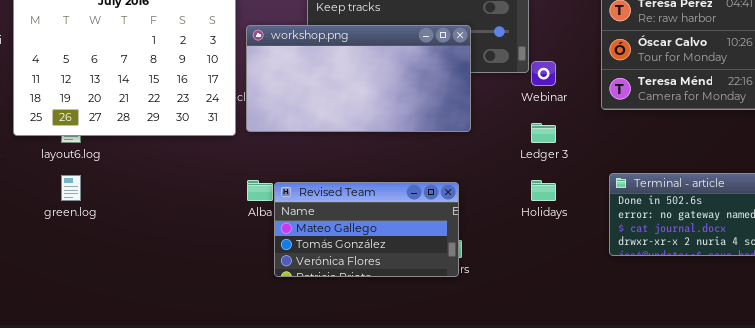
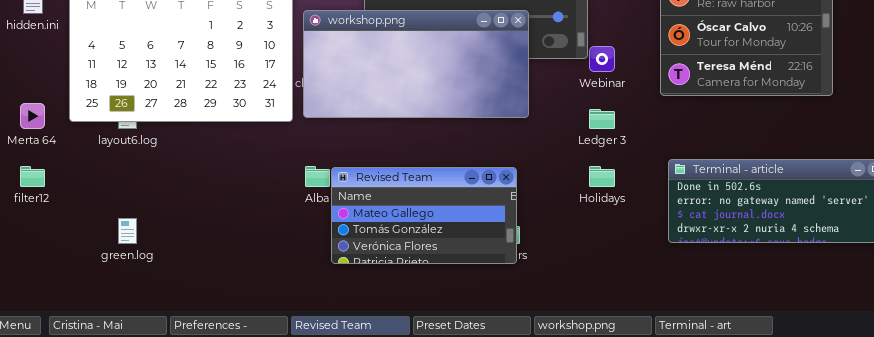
green.log: [61,175,81,201] -> [118,218,137,244], moved

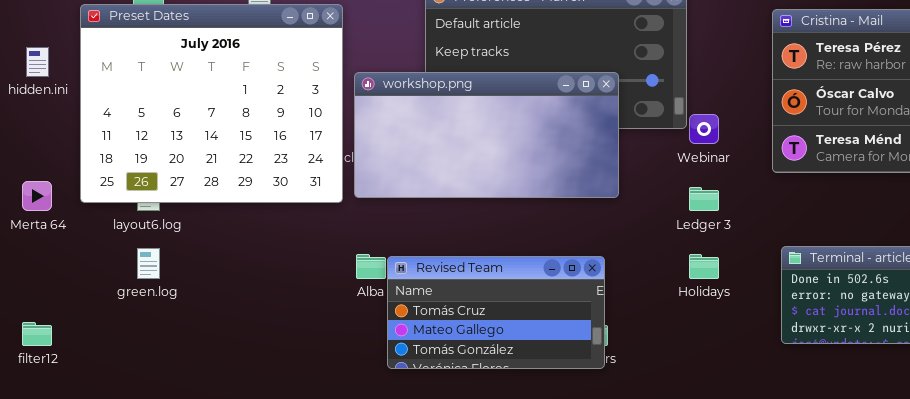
filter12: [20,166,45,187] -> [22,322,52,346], moved
Revised Team: [331,167,517,264] -> [387,256,605,369], scrolled up 1 row
green.log: [118,218,137,244] -> [137,248,160,279], moved

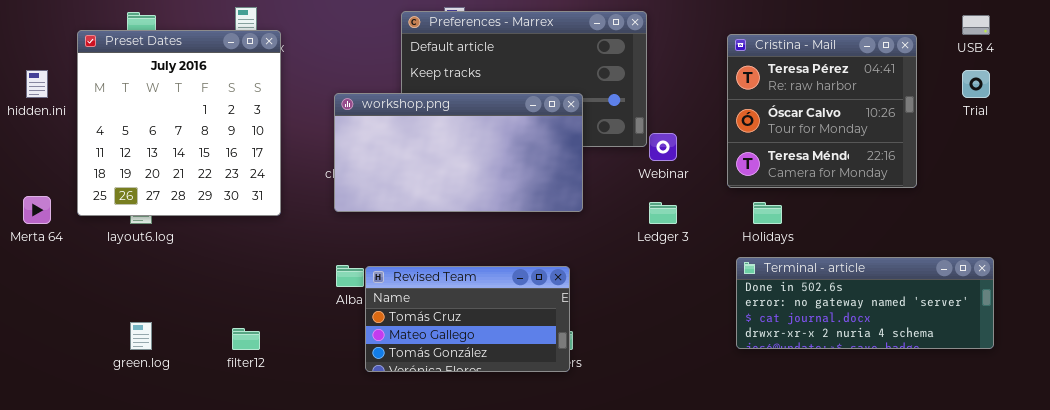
Preset Dates: [80,4,343,203] -> [77,30,281,216], resized
green.log: [137,248,160,279] -> [130,322,152,350], moved
Holidays: [689,254,719,279] -> [753,202,782,224], moved
filter12: [22,322,52,346] -> [232,328,260,350], moved

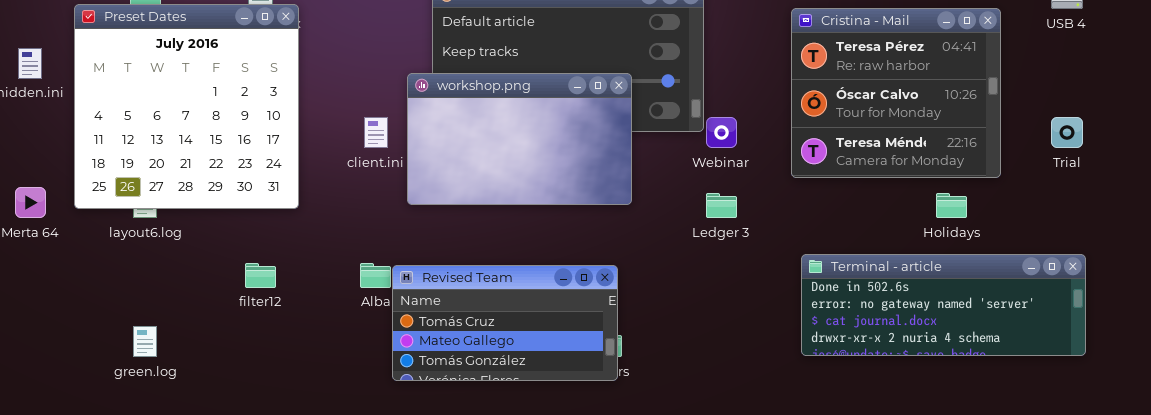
Trial: [962,70,990,98] -> [1051,117,1083,148], moved
workshop.png: [334,93,583,212] -> [407,73,632,205], resized
Holidays: [753,202,782,224] -> [936,193,967,218], moved
filter12: [232,328,260,350] -> [245,263,276,288], moved

